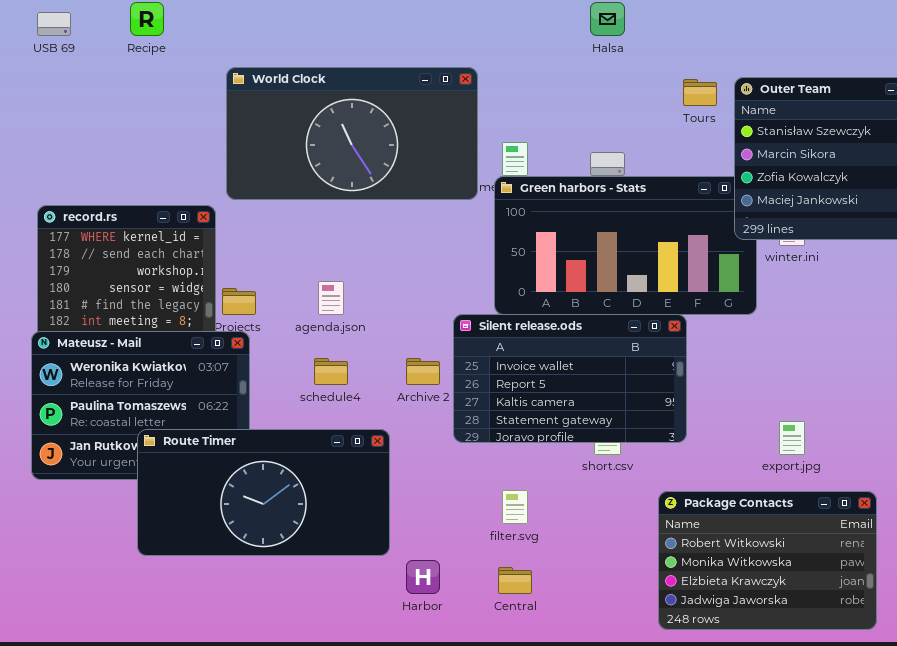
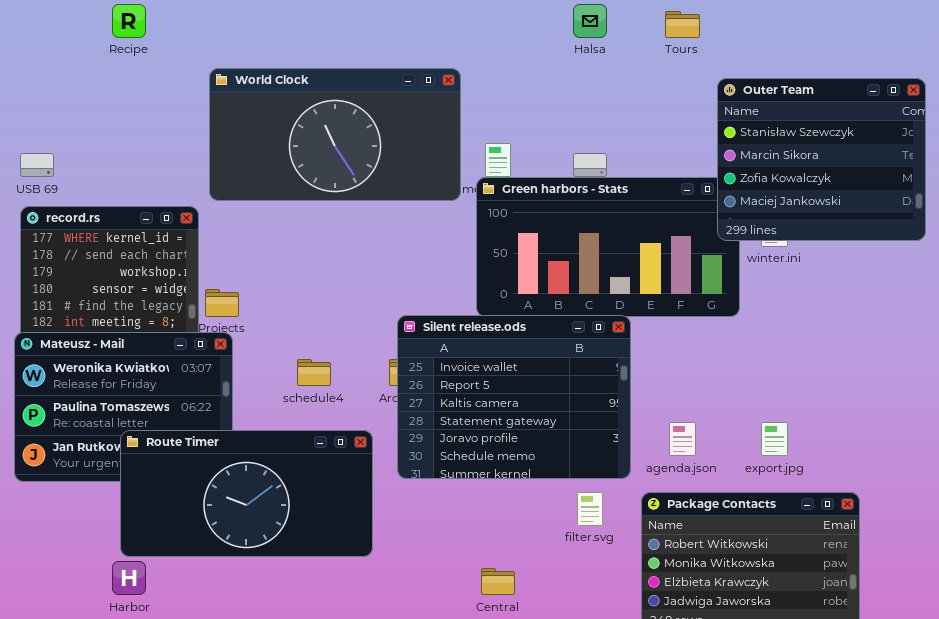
USB 69: [37,12,71,36] -> [20,153,54,177], moved
Tours: [683,79,717,106] -> [665,11,700,38], moved
agenda.json: [318,281,344,315] -> [669,422,696,456], moved
Silent release.ods: [453,314,687,443] -> [397,315,631,479], moved, resized
filter.svg: [502,490,528,524] -> [577,492,603,526], moved
Harbor: [406,560,440,594] -> [112,561,146,595], moved

